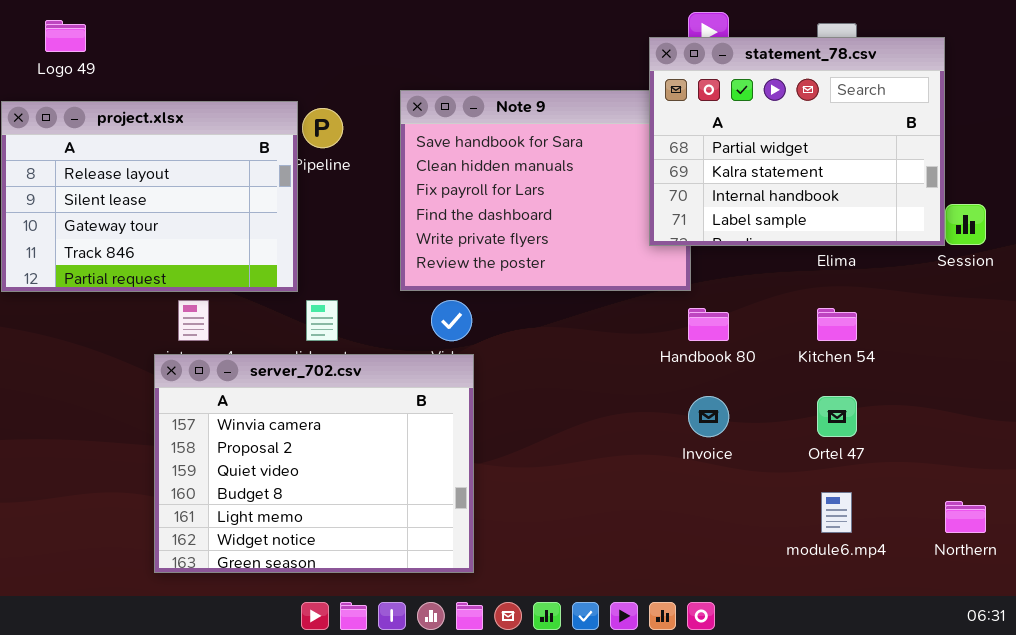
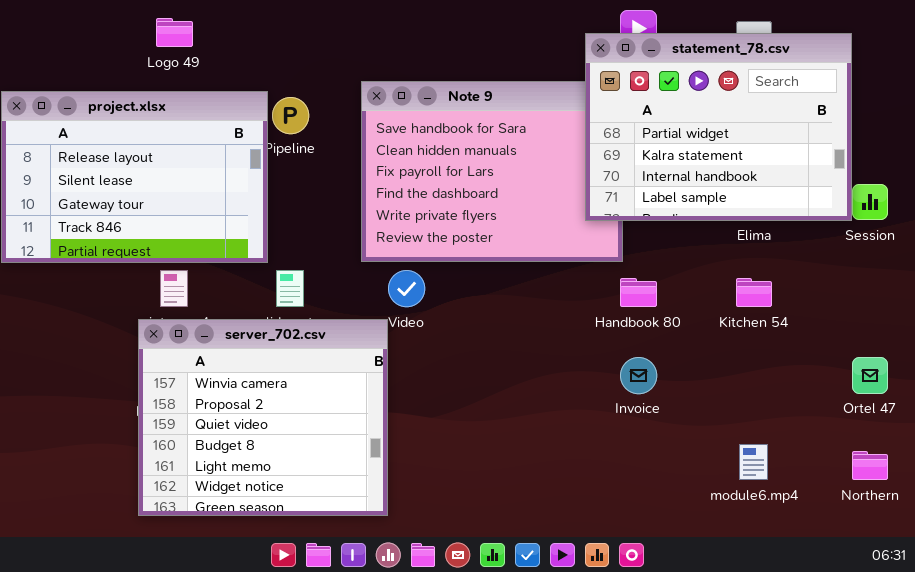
Logo 49: [45,20,86,52] -> [156,18,193,47], moved
server_702.csv: [154,354,474,573] -> [138,319,388,516], resized
Ortel 47: [817,396,857,437] -> [852,357,888,394], moved

